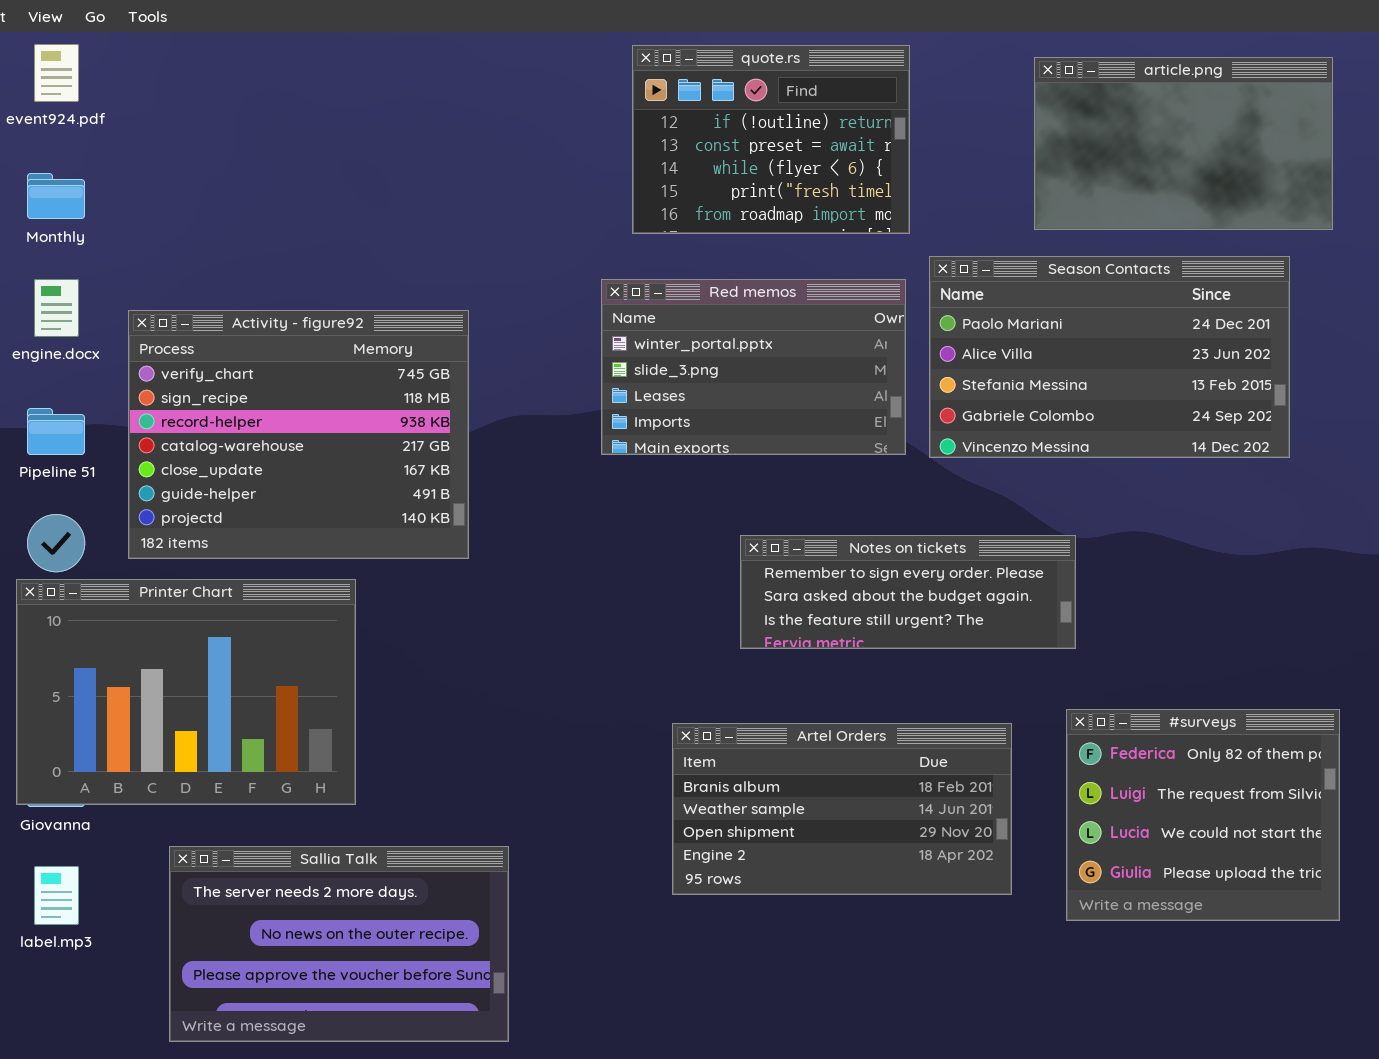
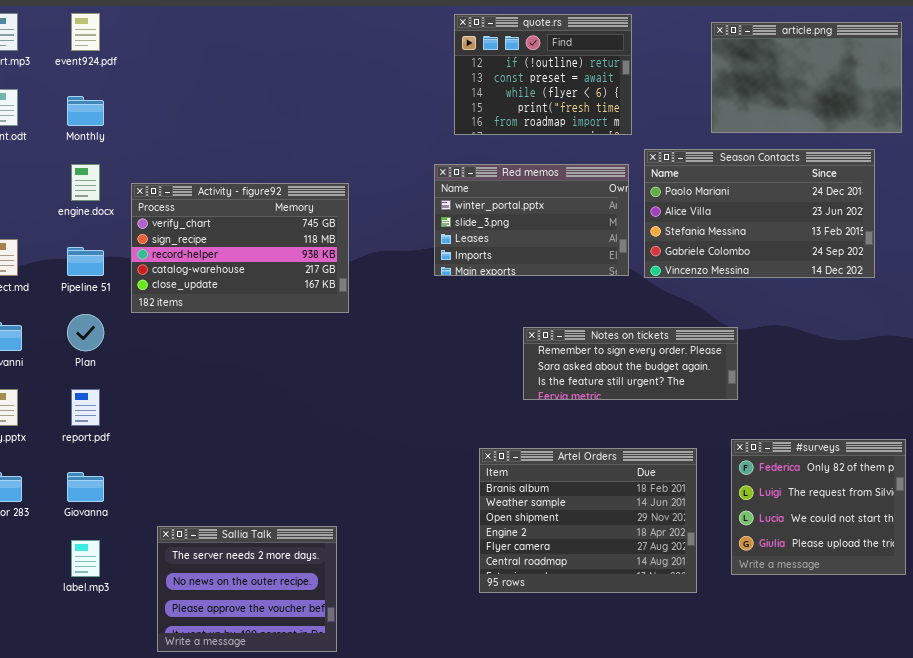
Activity - figure92: [128,310,469,559] -> [131,183,349,313], resized
Printer Chart: [16,579,356,805] -> none, closed
Artel Orders: [672,723,1012,895] -> [479,448,697,593], resized
Sallia Talk: [169,846,509,1042] -> [157,526,337,652], resized

